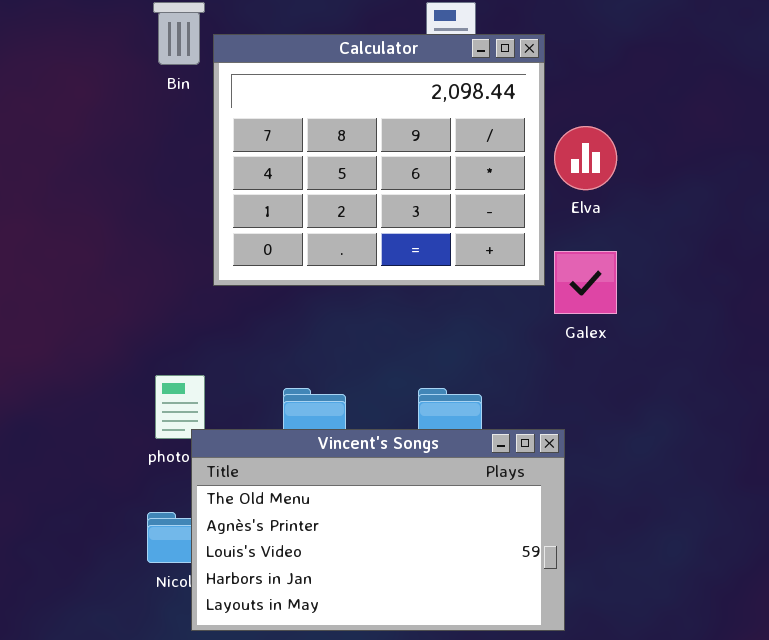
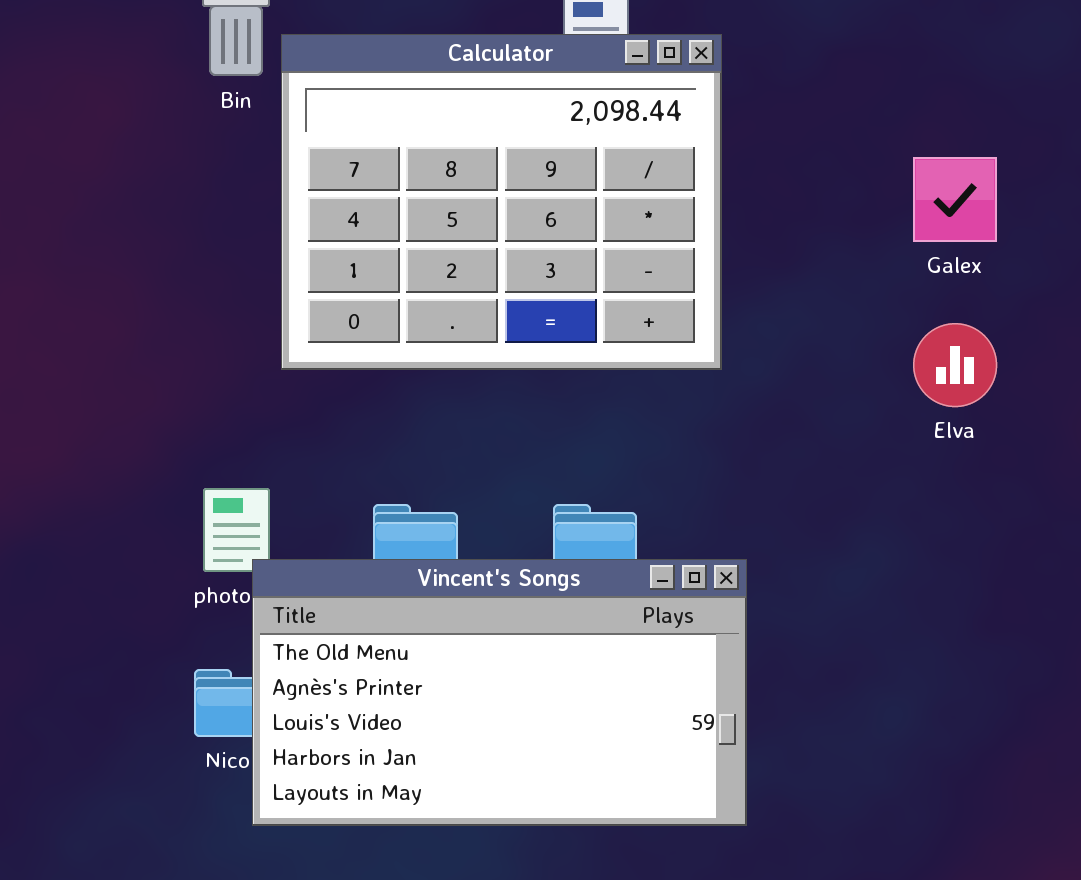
Elva: [554,126,617,190] -> [913,323,997,407], moved
Galex: [554,251,617,314] -> [913,157,997,242], moved

